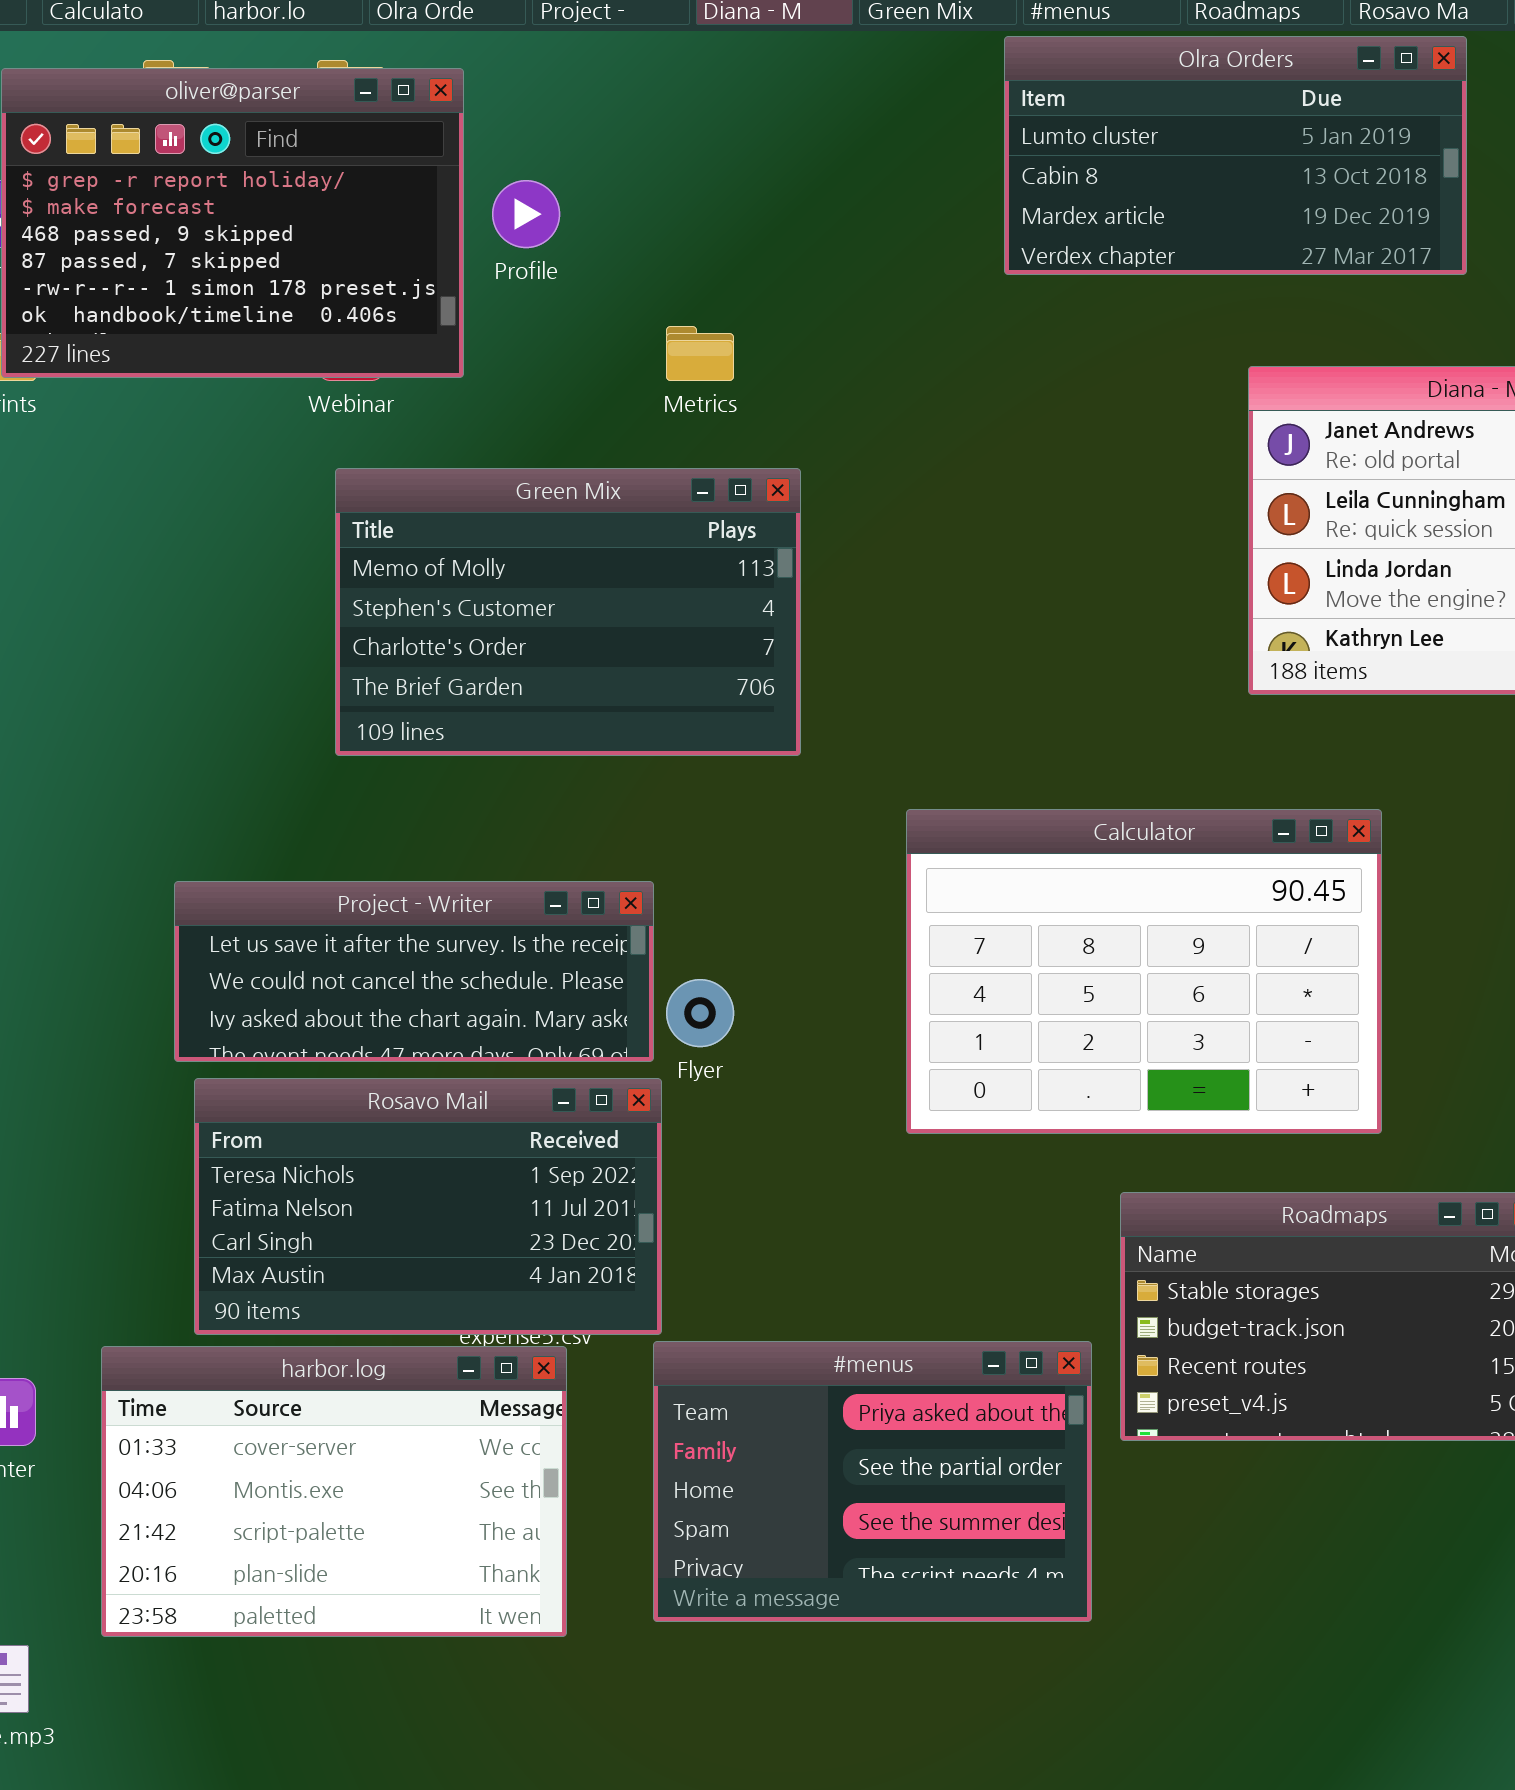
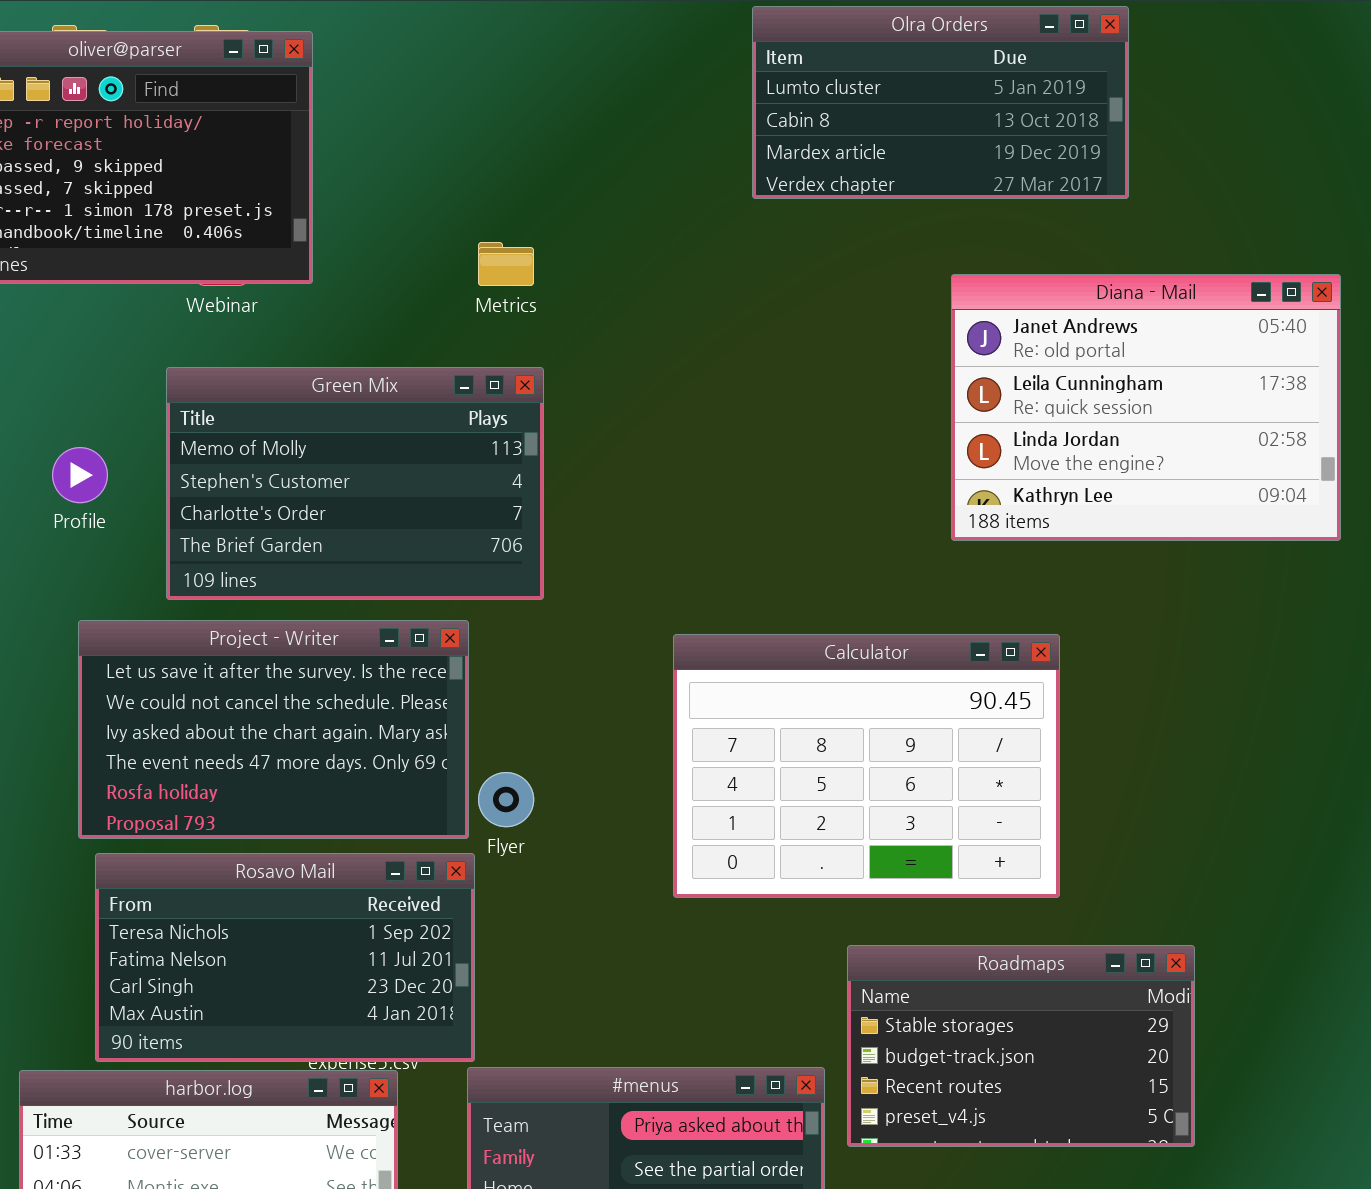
Profile: [492,180,560,248] -> [52,447,108,503], moved
Green Mix: [335,468,801,756] -> [166,367,544,600], moved
Project - Writer: [174,881,654,1062] -> [78,620,469,839], resized

